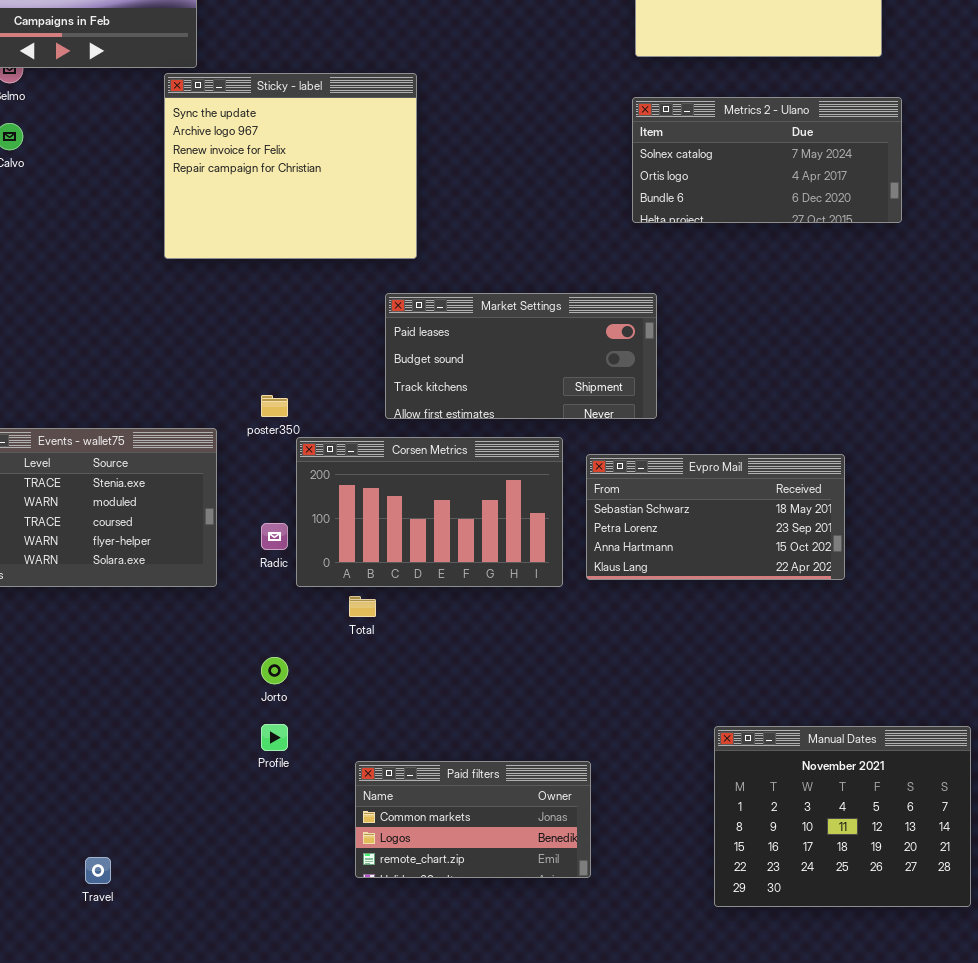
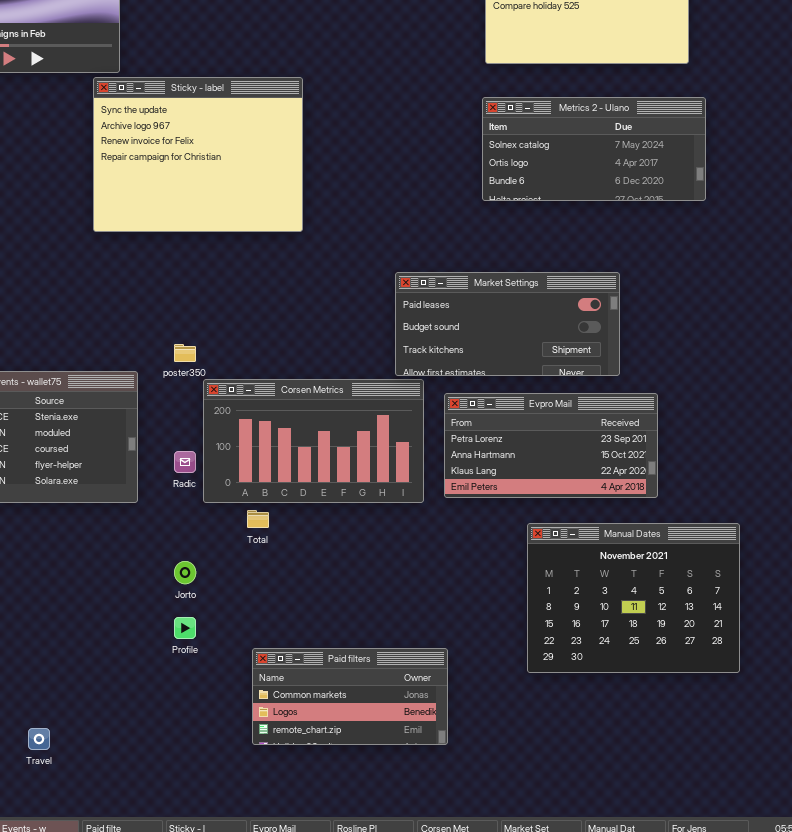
Market Settings: [385,293,657,419] -> [395,272,620,376], moved
Evpro Mail: [586,454,845,580] -> [444,393,658,498], scrolled down 1 row
Manual Dates: [714,726,971,907] -> [527,523,740,673], moved

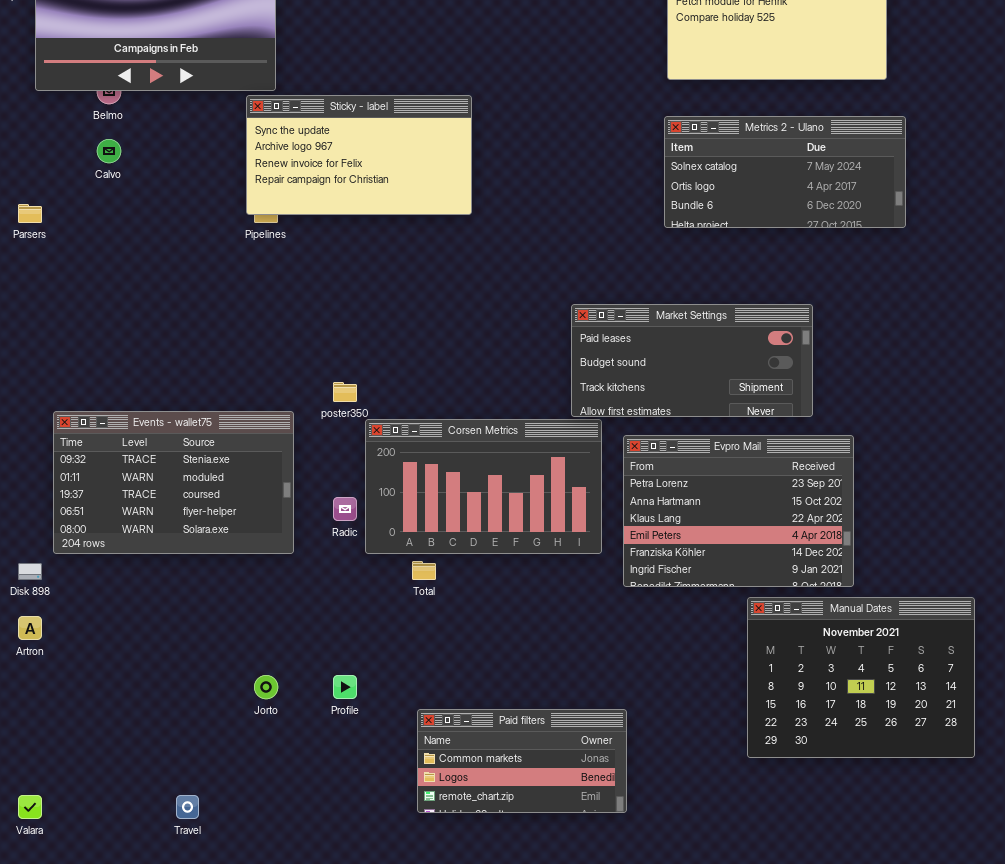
Sticky - label: [93,77,303,232] -> [246,95,472,215], resized
Evpro Mail: [444,393,658,498] -> [623,435,854,587], resized
Manual Dates: [527,523,740,673] -> [747,597,975,758], moved
Jorto: [174,561,196,584] -> [254,675,278,699], moved

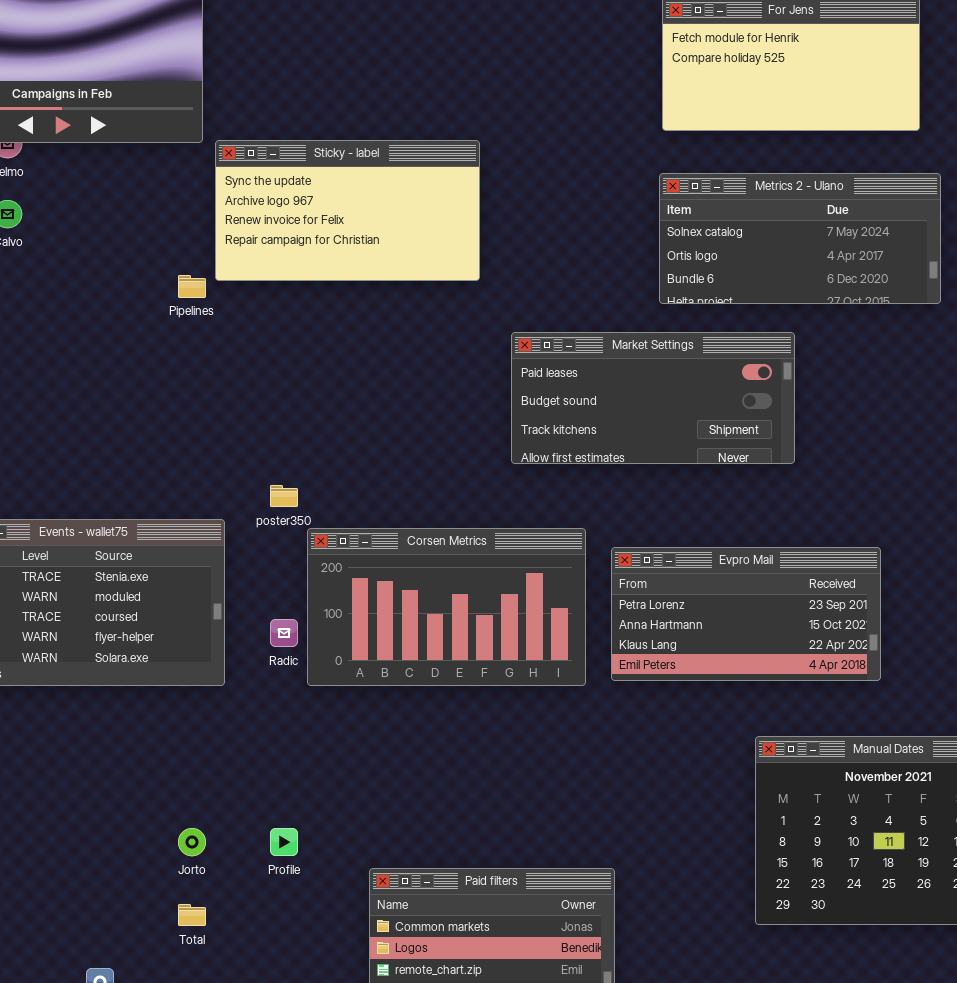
Sticky - label: [246,95,472,215] -> [215,140,480,281], moved
Market Settings: [571,304,813,417] -> [511,332,795,464], moved
Evpro Mail: [623,435,854,587] -> [611,547,881,681], resized
Total: [412,561,436,580] -> [178,904,206,926], moved

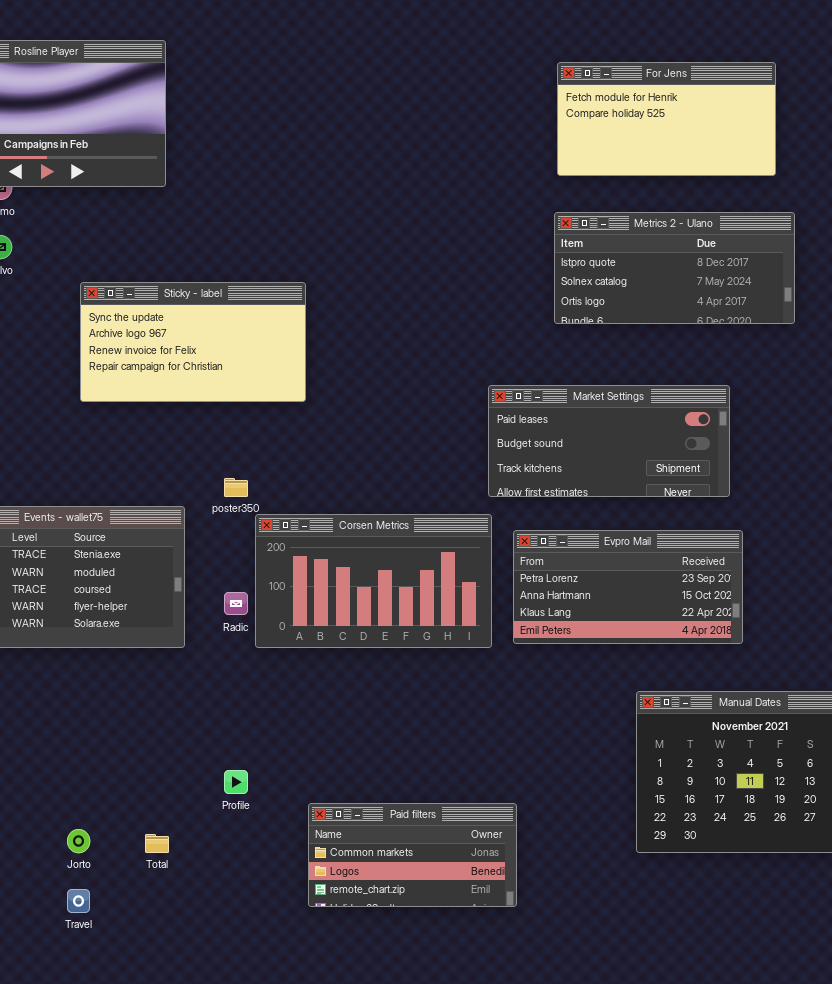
Sticky - label: [215,140,480,281] -> [80,282,306,402], moved
Metrics 2 - Ulano: [659,173,941,304] -> [554,212,795,324], scrolled up 1 row
Market Settings: [511,332,795,464] -> [488,385,730,497], moved
Jorto: [178,828,206,856] -> [67,829,90,853], moved

